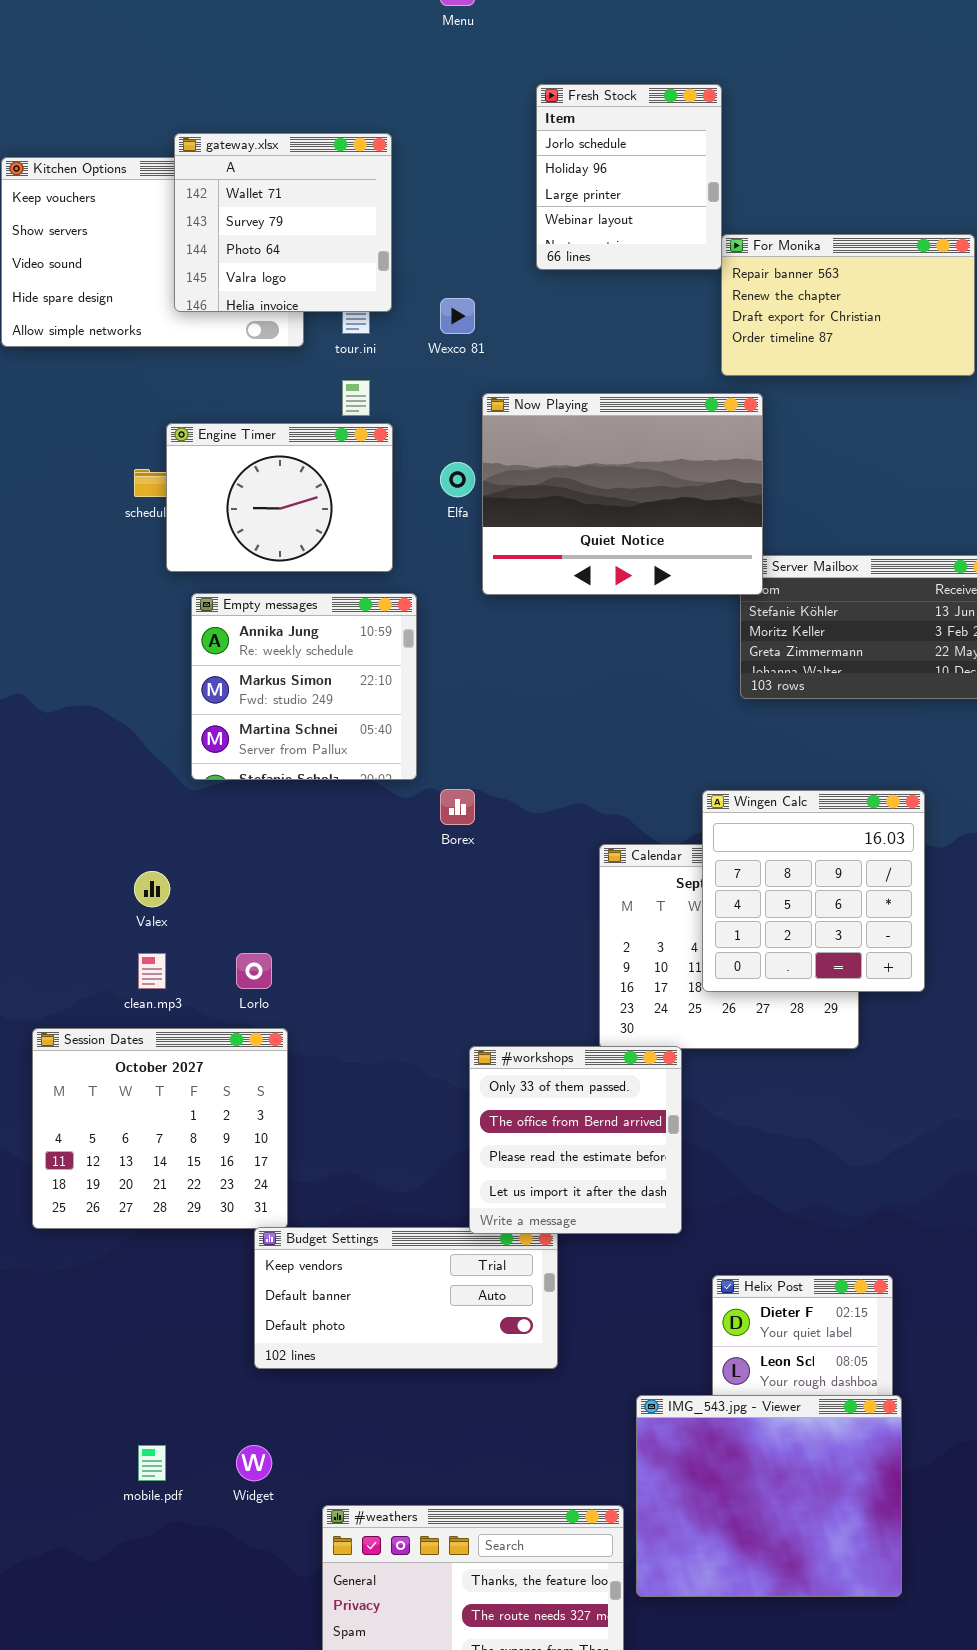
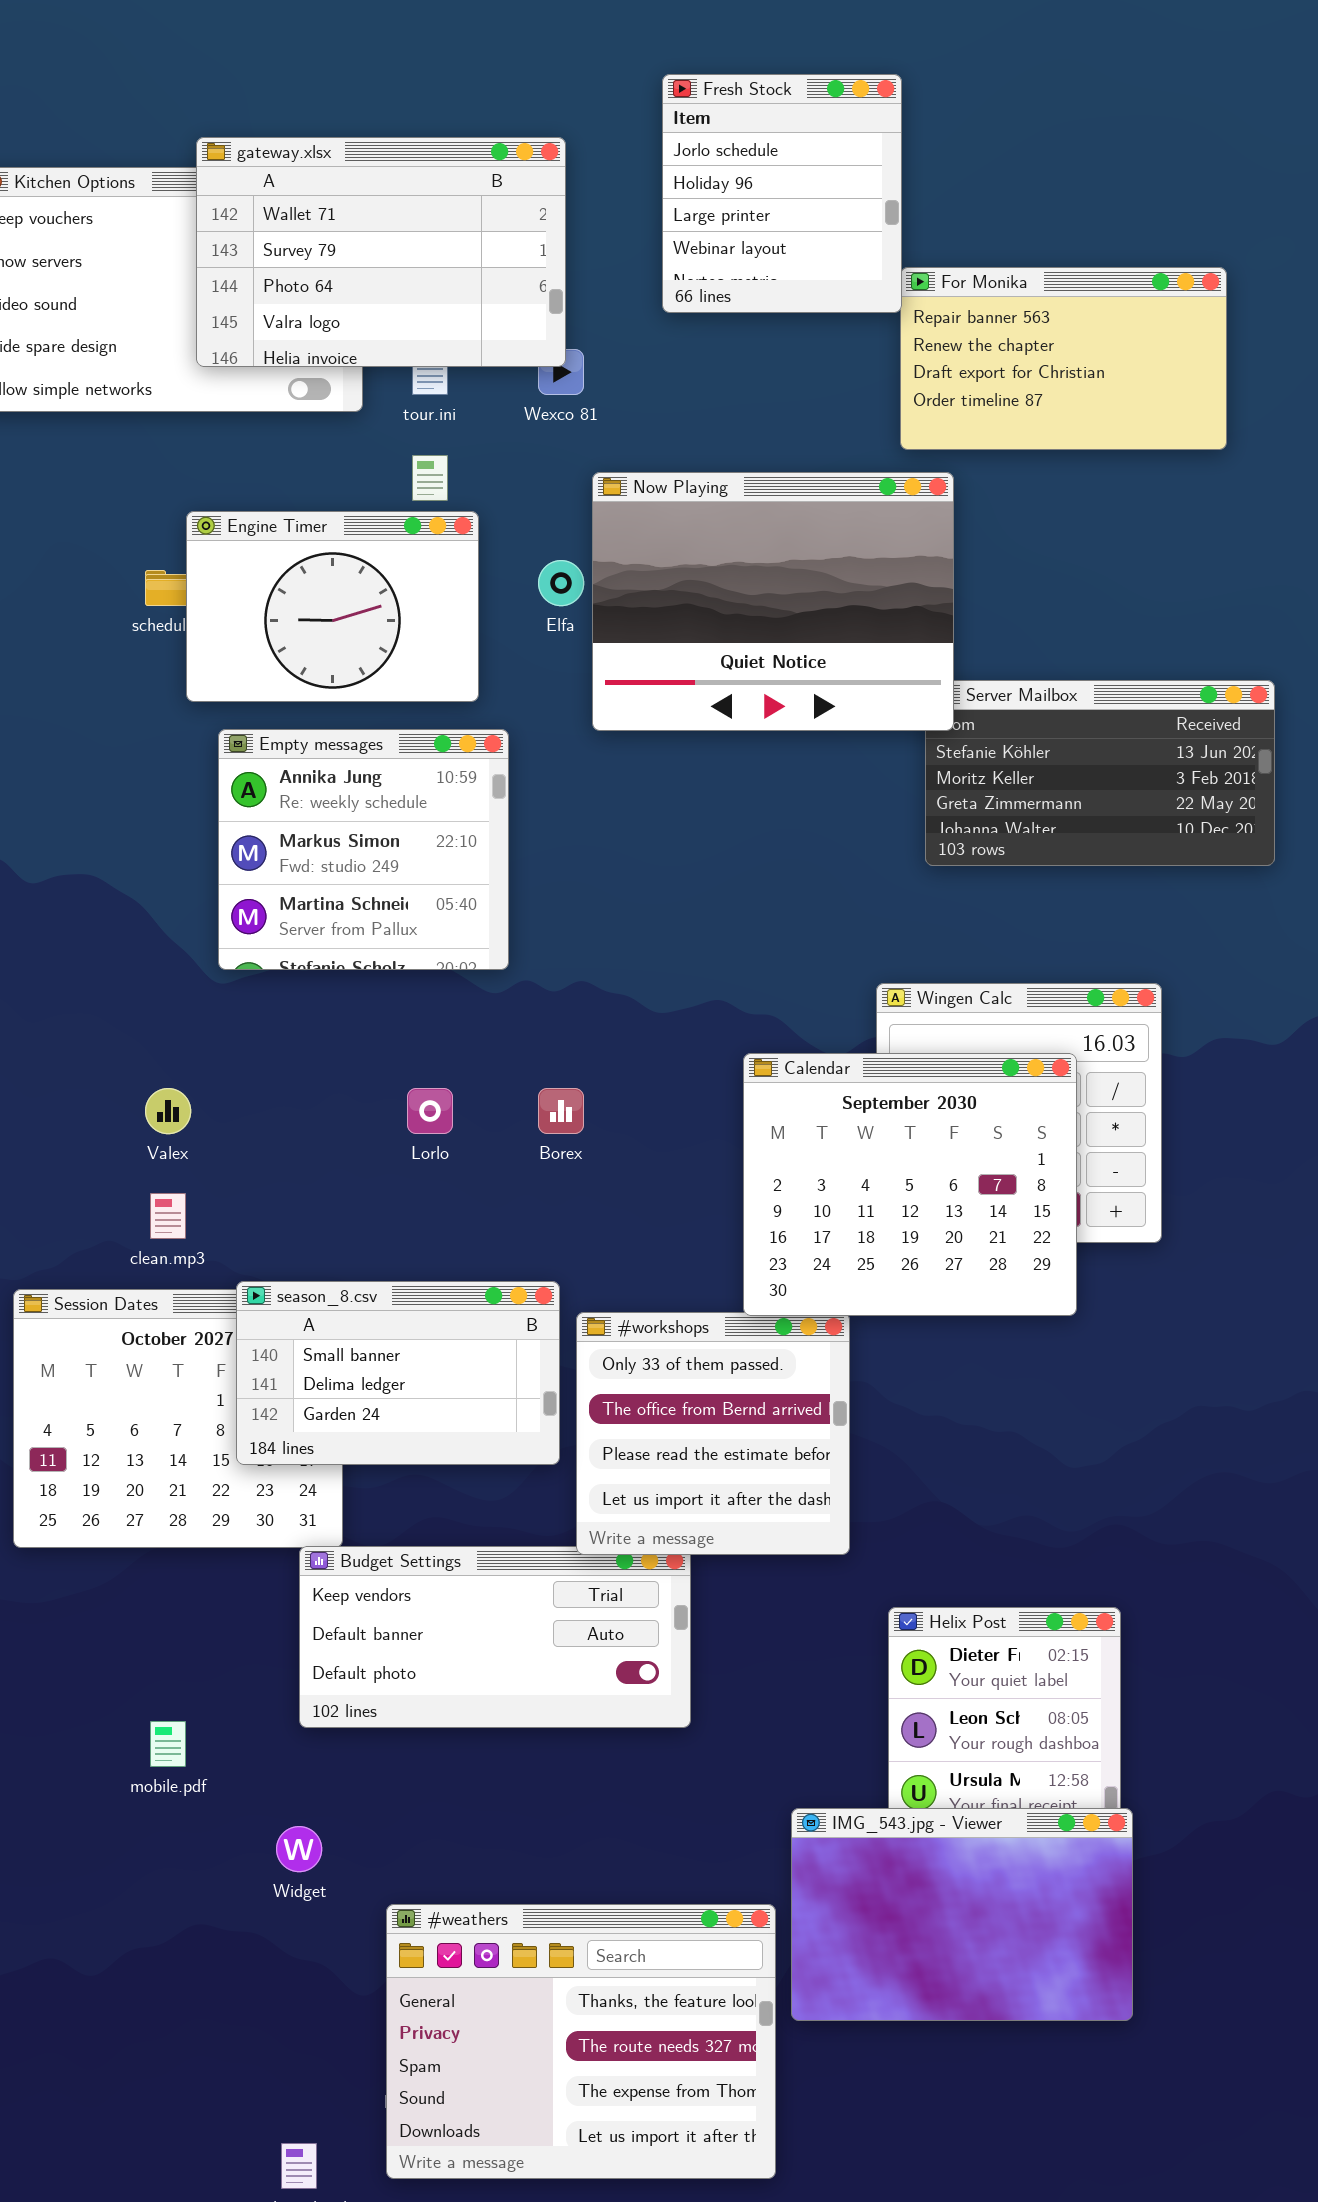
gateway.xlsx: [174,133,392,312] -> [196,137,566,367], resized
Borex: [440,789,475,825] -> [538,1088,584,1134], moved
Calendar: [599,844,859,1049] -> [743,1053,1077,1316], raised
Lorlo: [236,953,272,989] -> [407,1088,453,1134], moved
season_8.csv: none -> [236,1281,560,1465], opened
IMG_543.jpg - Viewer: [636,1395,902,1597] -> [791,1808,1133,2021], resized
mobile.pdf: [138,1445,166,1481] -> [150,1721,186,1767], moved

